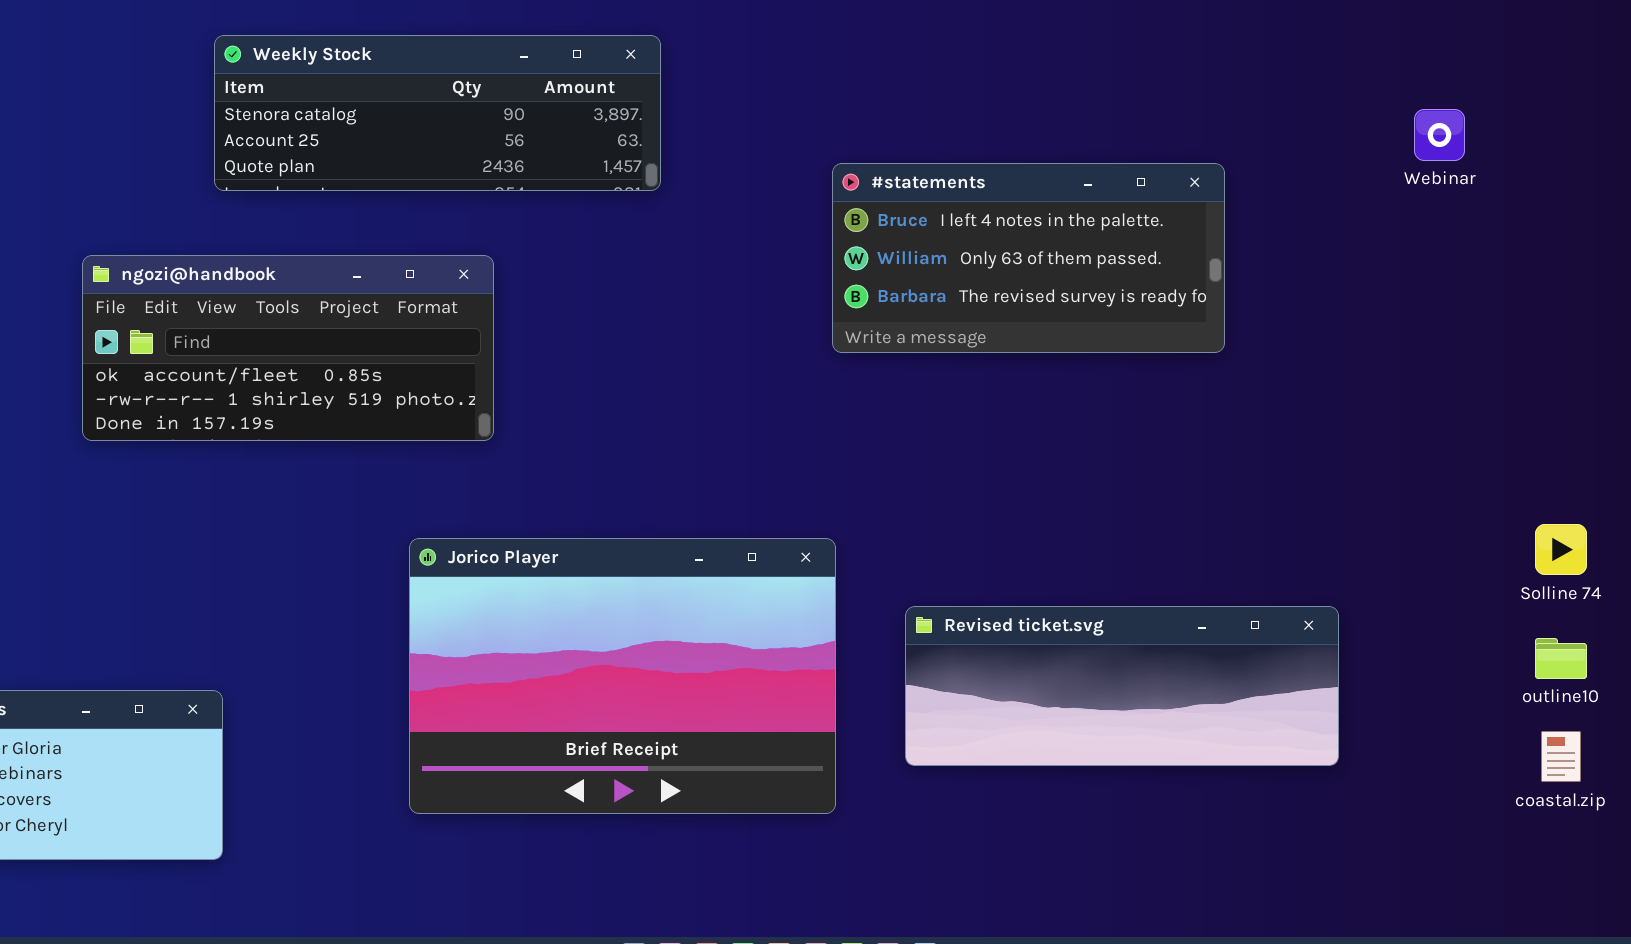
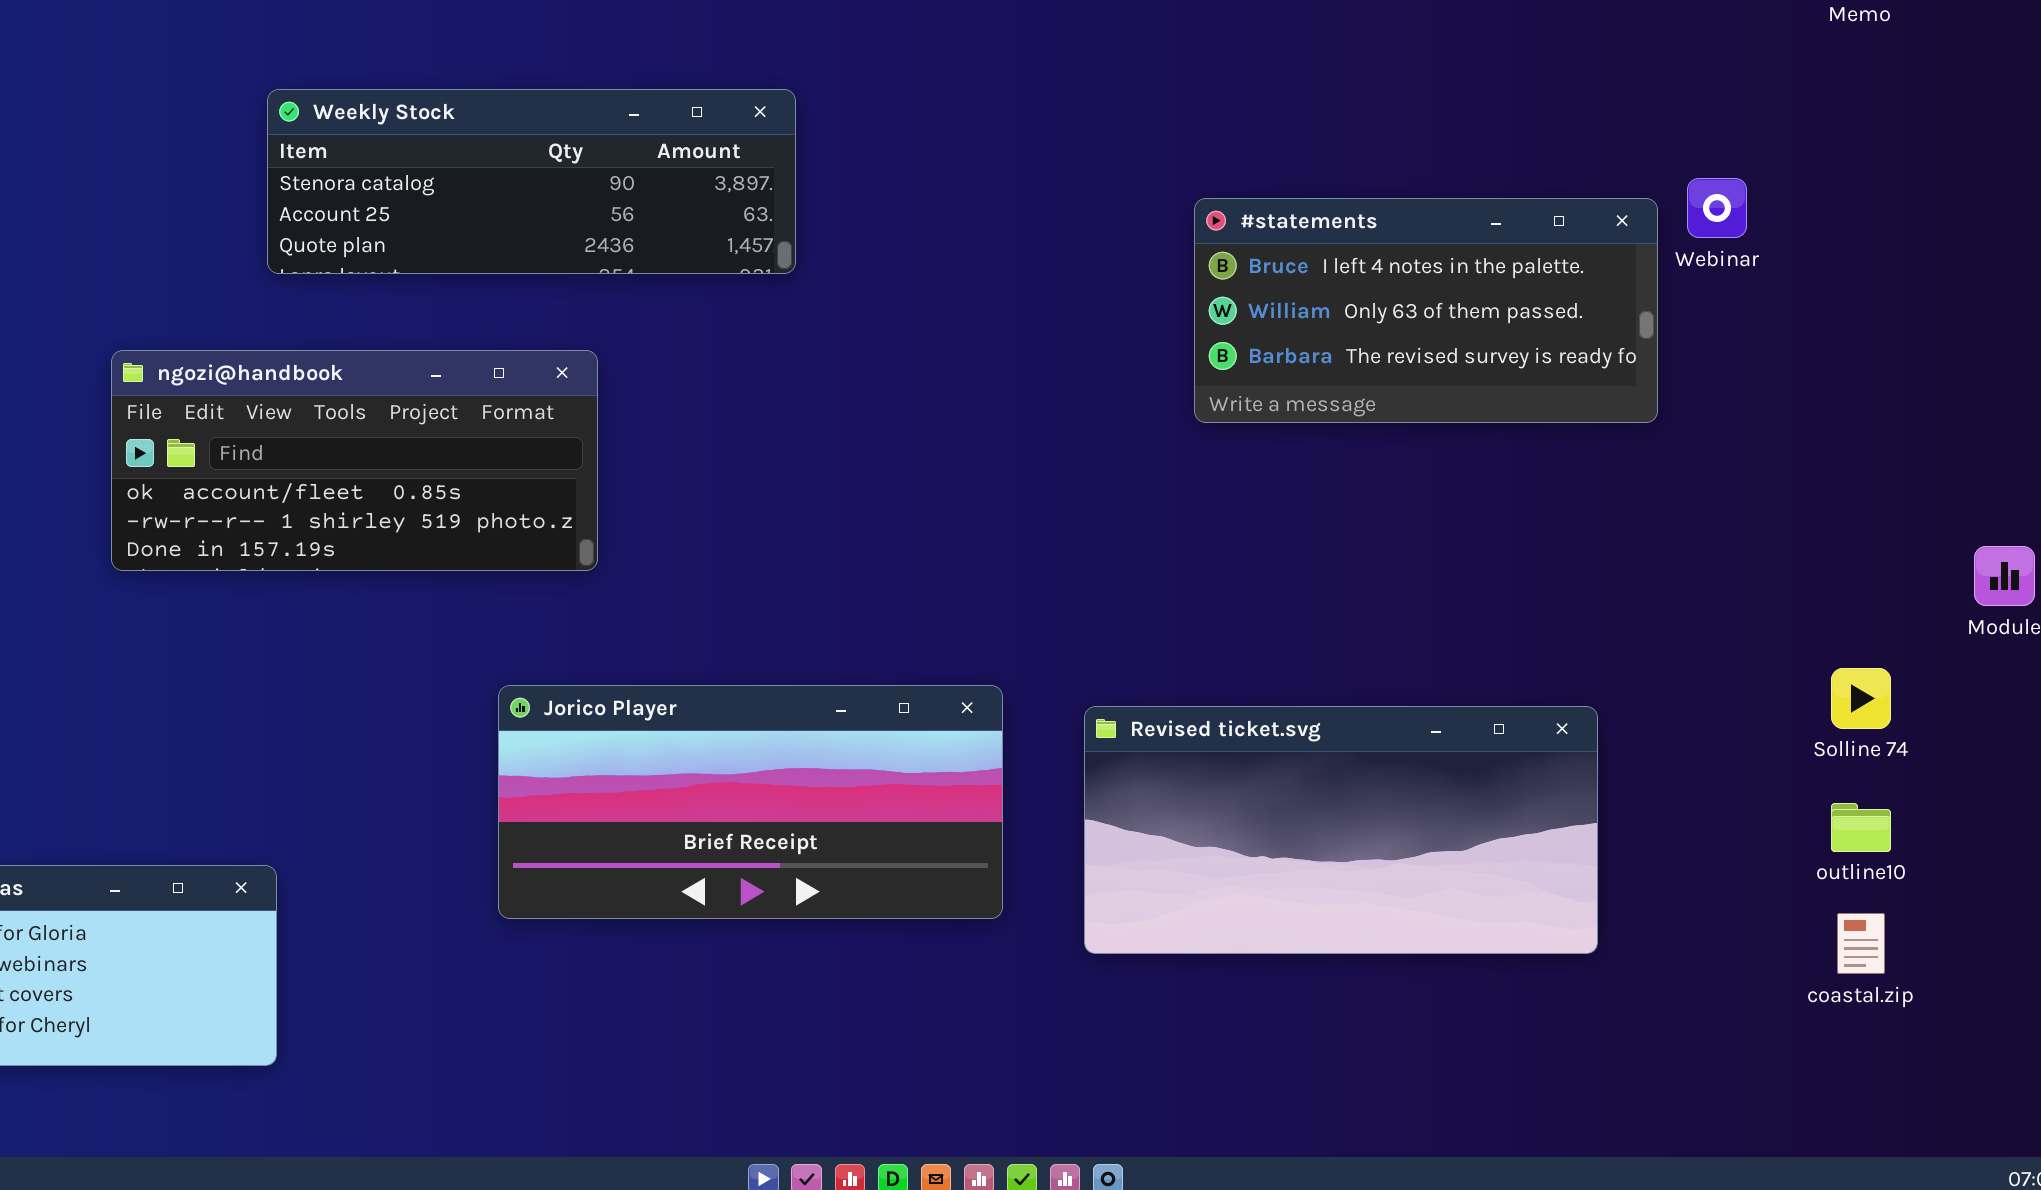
#statements: [832,163,1225,353] -> [1194,198,1658,423], moved
Jorico Player: [409,538,836,814] -> [498,685,1003,919], resized
Revised ticket.svg: [905,606,1339,766] -> [1084,706,1598,954], resized

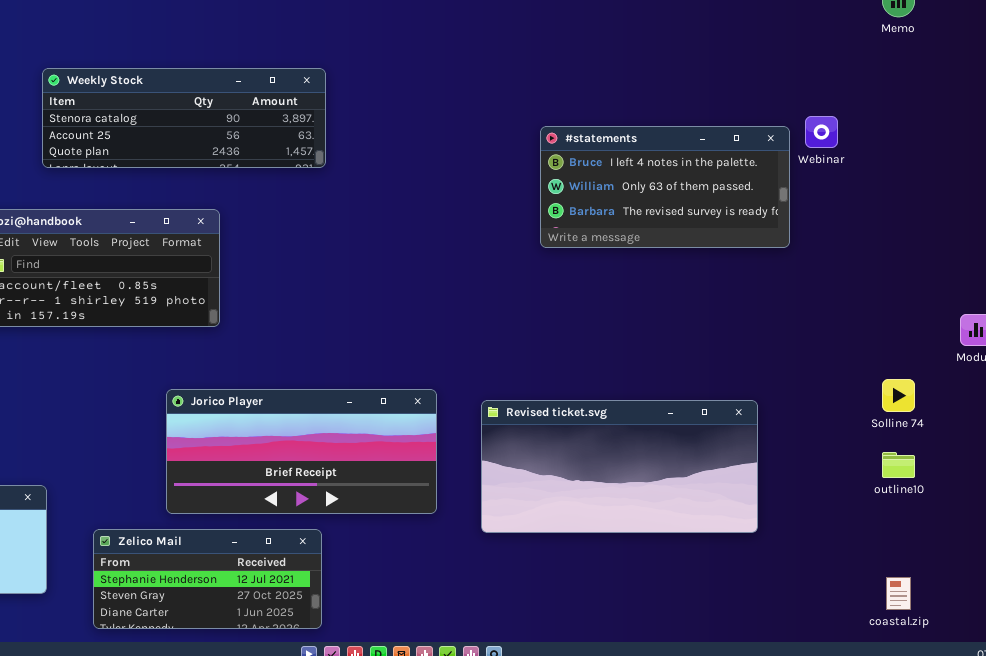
coastal.zip: [1837,913,1885,974] -> [886,577,911,610], moved
Zelico Mail: none -> [93,529,322,629], opened

